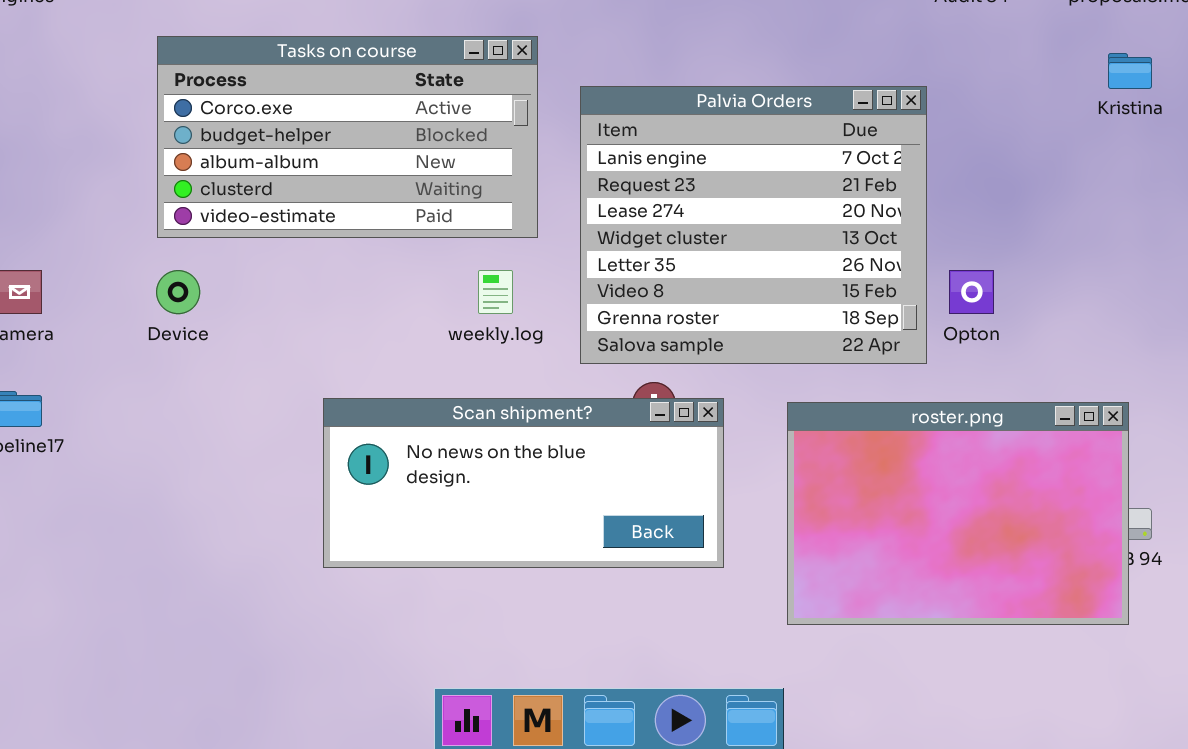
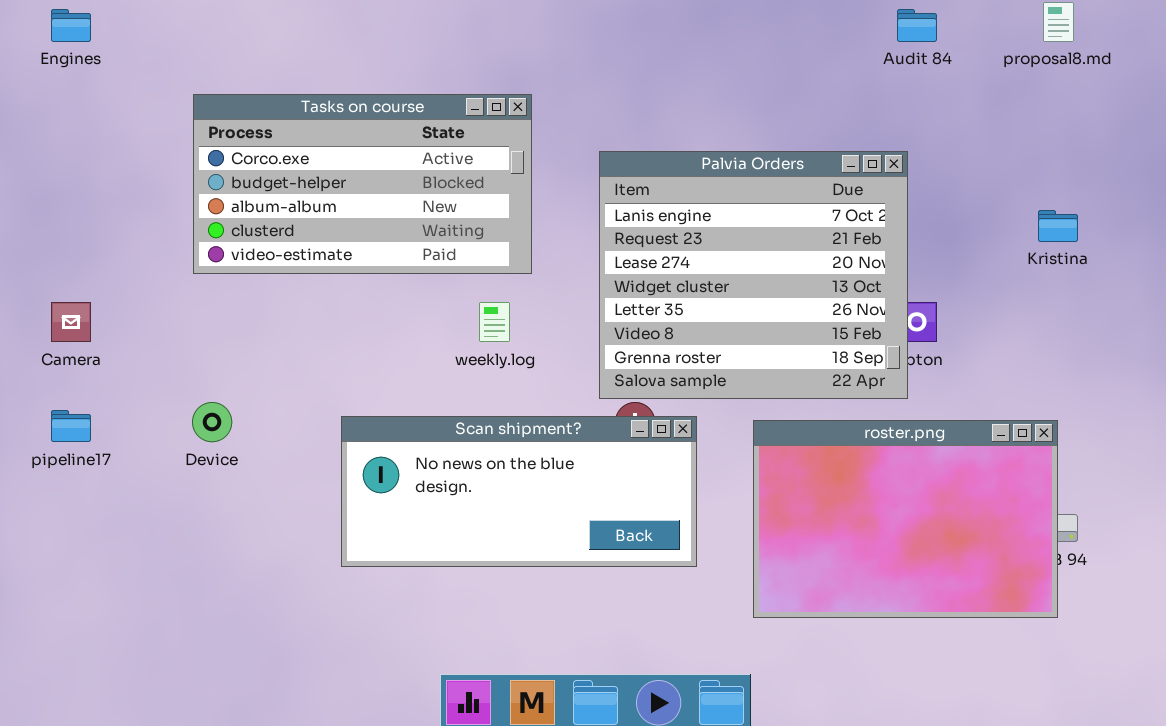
Kristina: [1108,53,1152,89] -> [1038,210,1078,242], moved
Palvia Orders: [580,86,927,364] -> [599,151,908,399], moved
Device: [156,270,200,314] -> [192,402,232,442], moved

